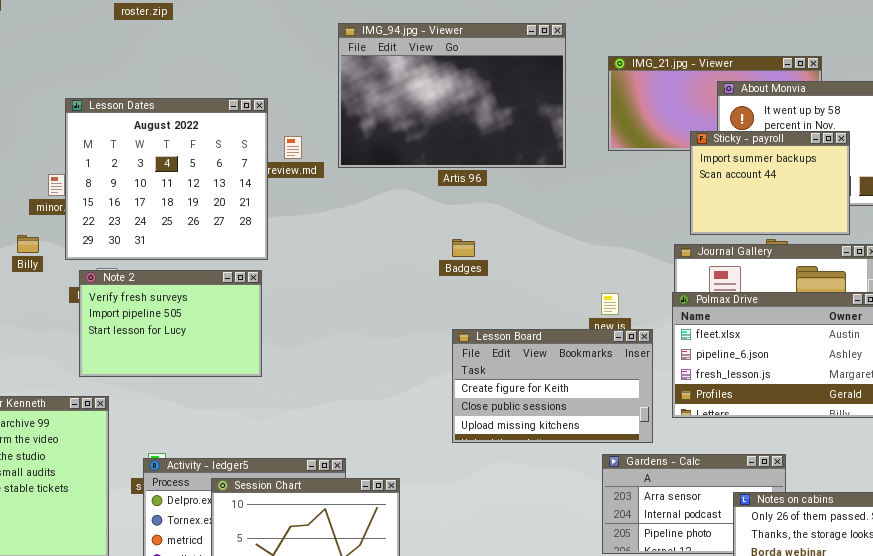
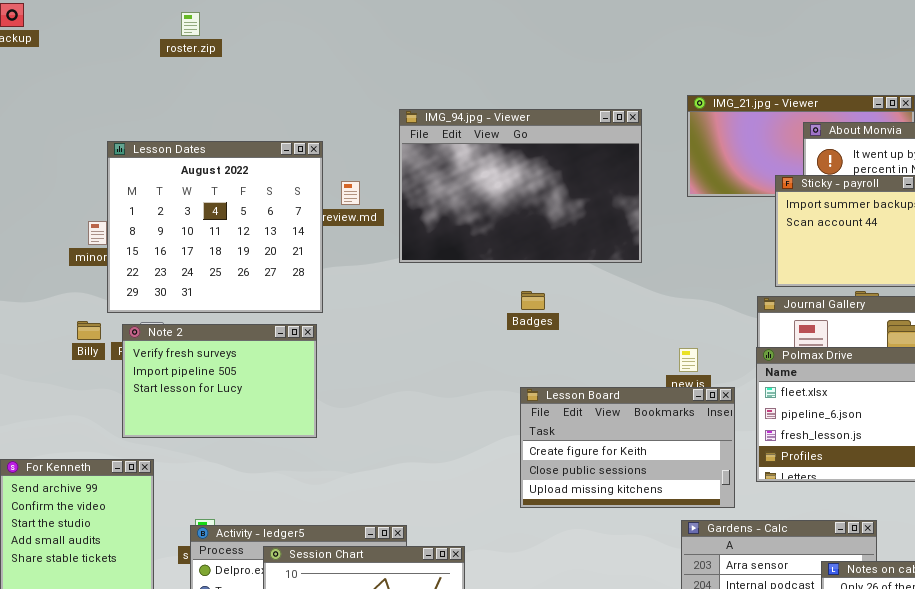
IMG_94.jpg - Viewer: [338,23,566,168] -> [399,109,642,263], moved
Billy: [17,235,39,253] -> [77,321,101,340], moved

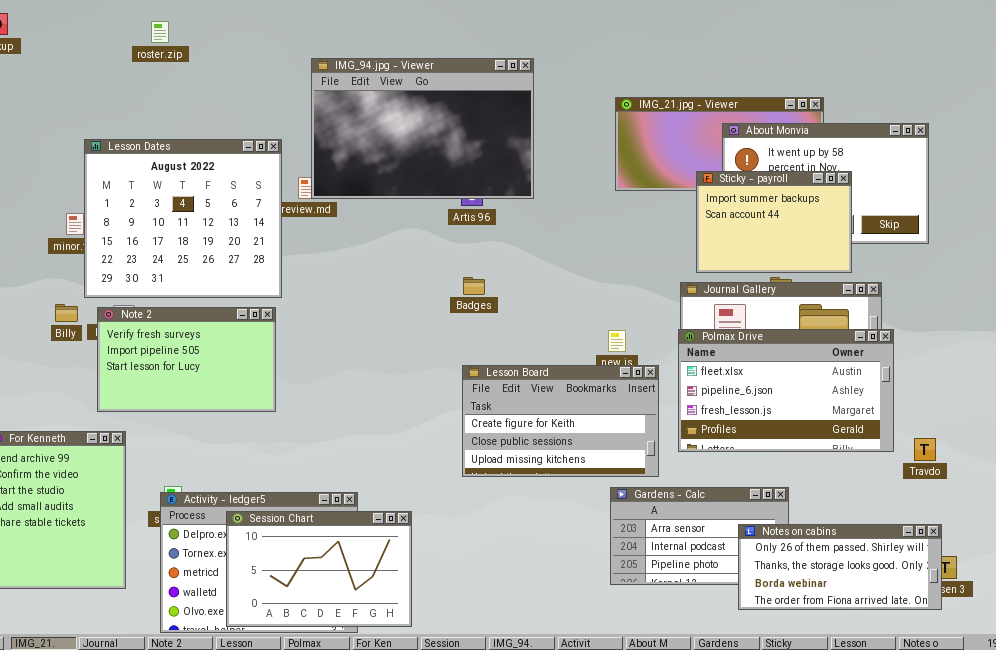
IMG_94.jpg - Viewer: [399,109,642,263] -> [311,58,534,199], moved

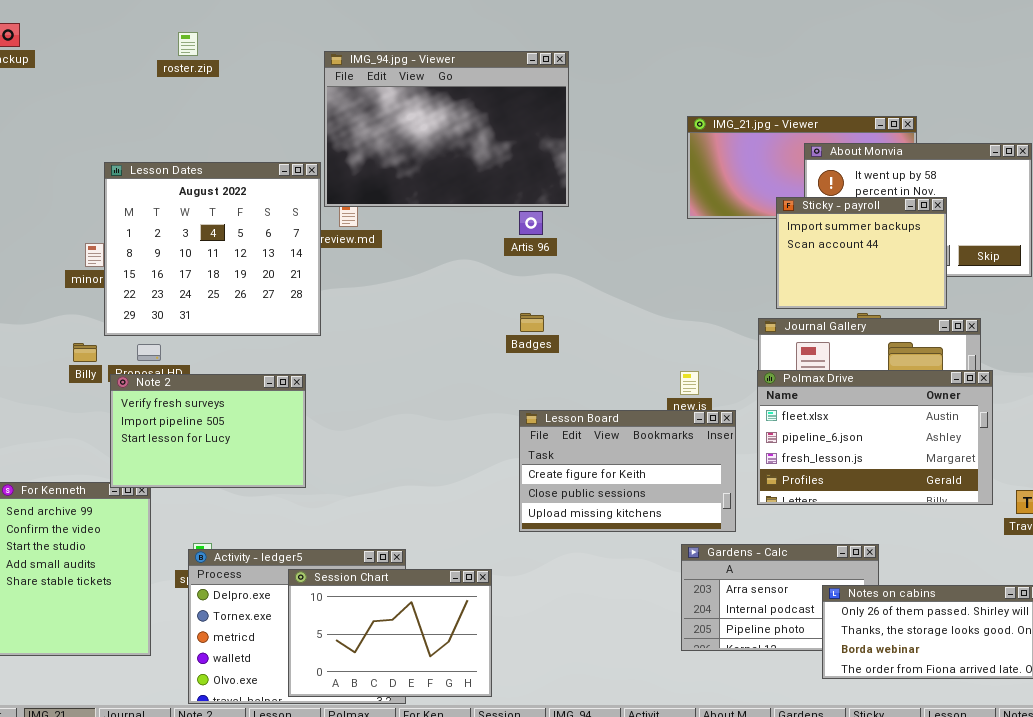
IMG_94.jpg - Viewer: [311,58,534,199] -> [324,51,569,207], moved
Note 2: [97,307,276,412] -> [110,374,306,488], moved
Session Chart: [226,511,412,627] -> [288,569,492,697], moved

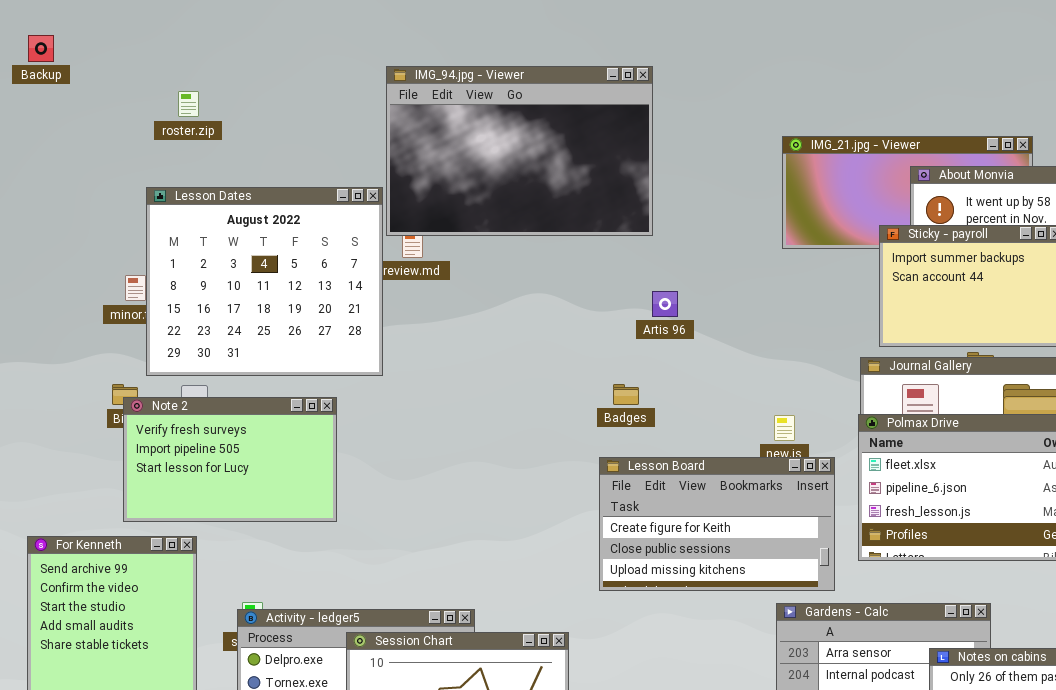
roster.zip: [178,32,198,56] -> [178,91,199,117], moved
Artis 96: [519,211,543,235] -> [652,291,678,317], moved
Badges: [520,313,544,332] -> [613,384,639,405], moved
Note 2: [110,374,306,488] -> [123,397,337,522], moved

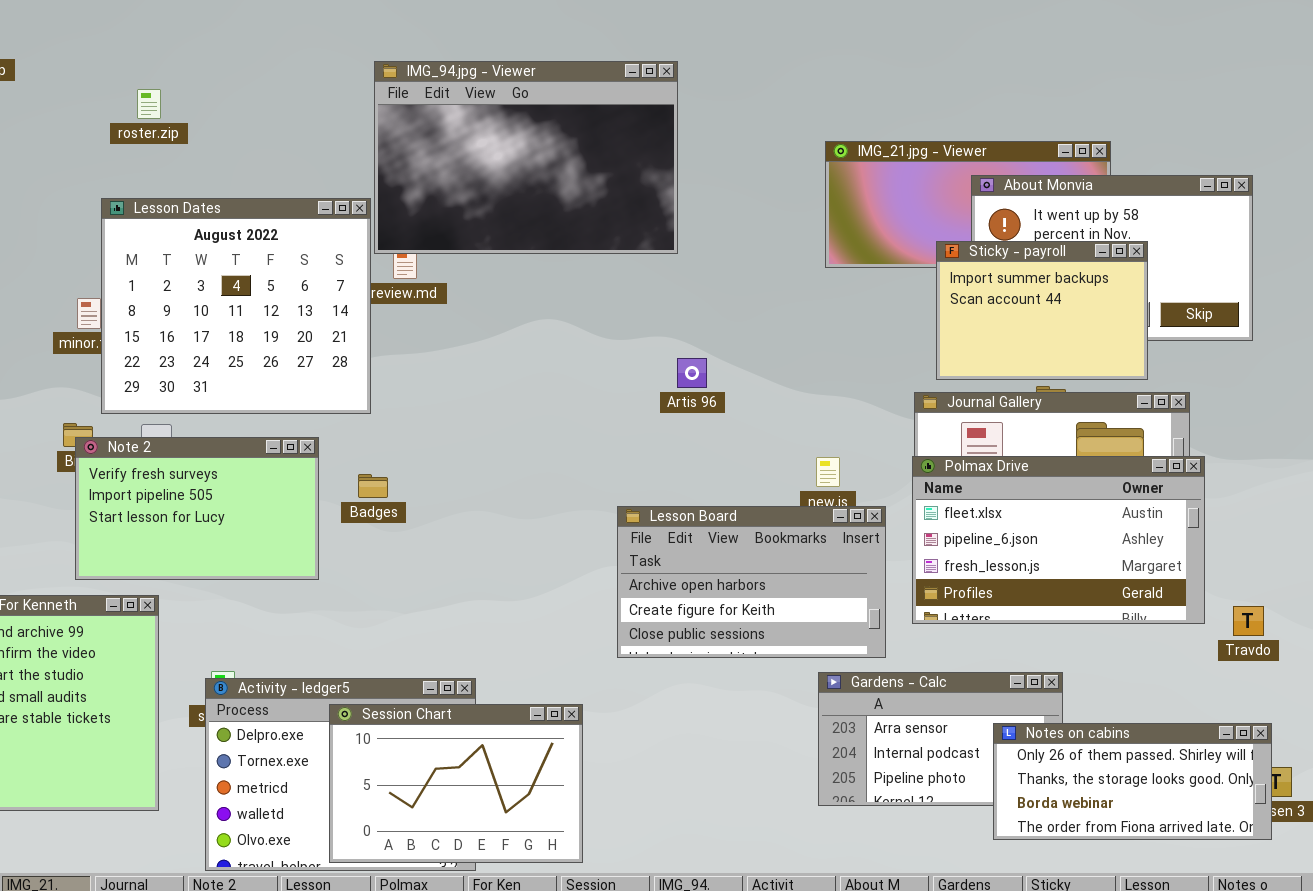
Artis 96: [652,291,678,317] -> [677,358,707,388], moved
Badges: [613,384,639,405] -> [358,474,388,498], moved
Lesson Board: [599,457,835,591] -> [617,506,886,658], scrolled up 1 row

